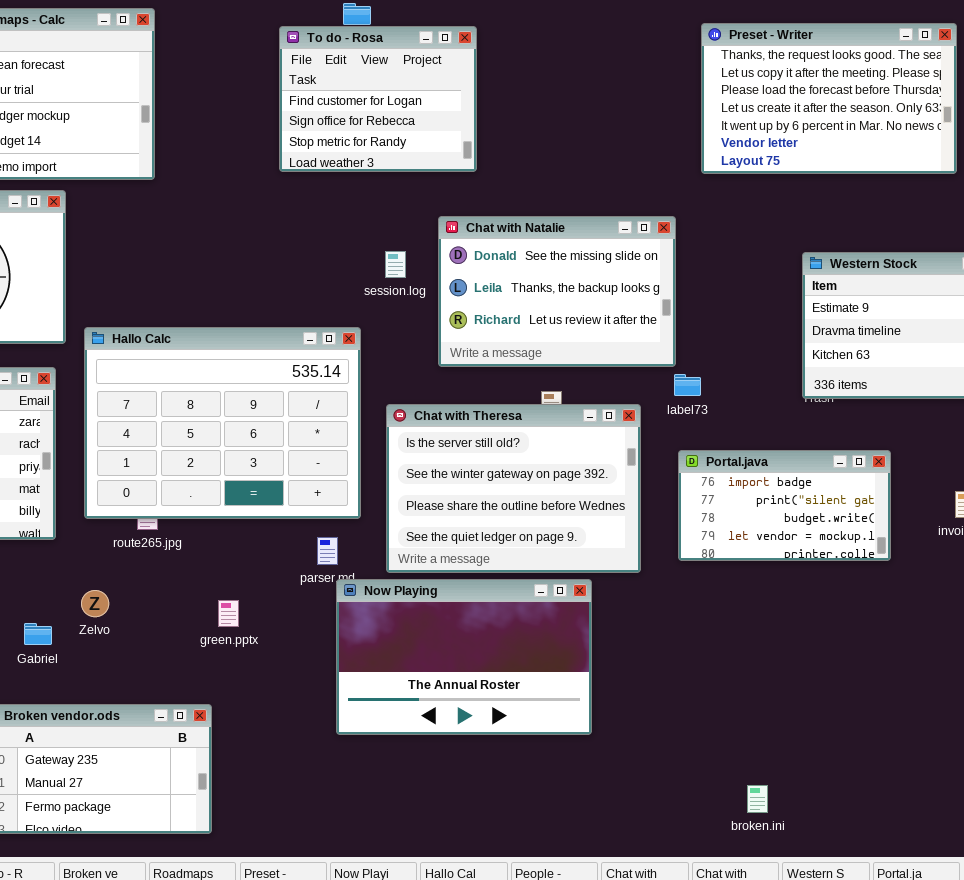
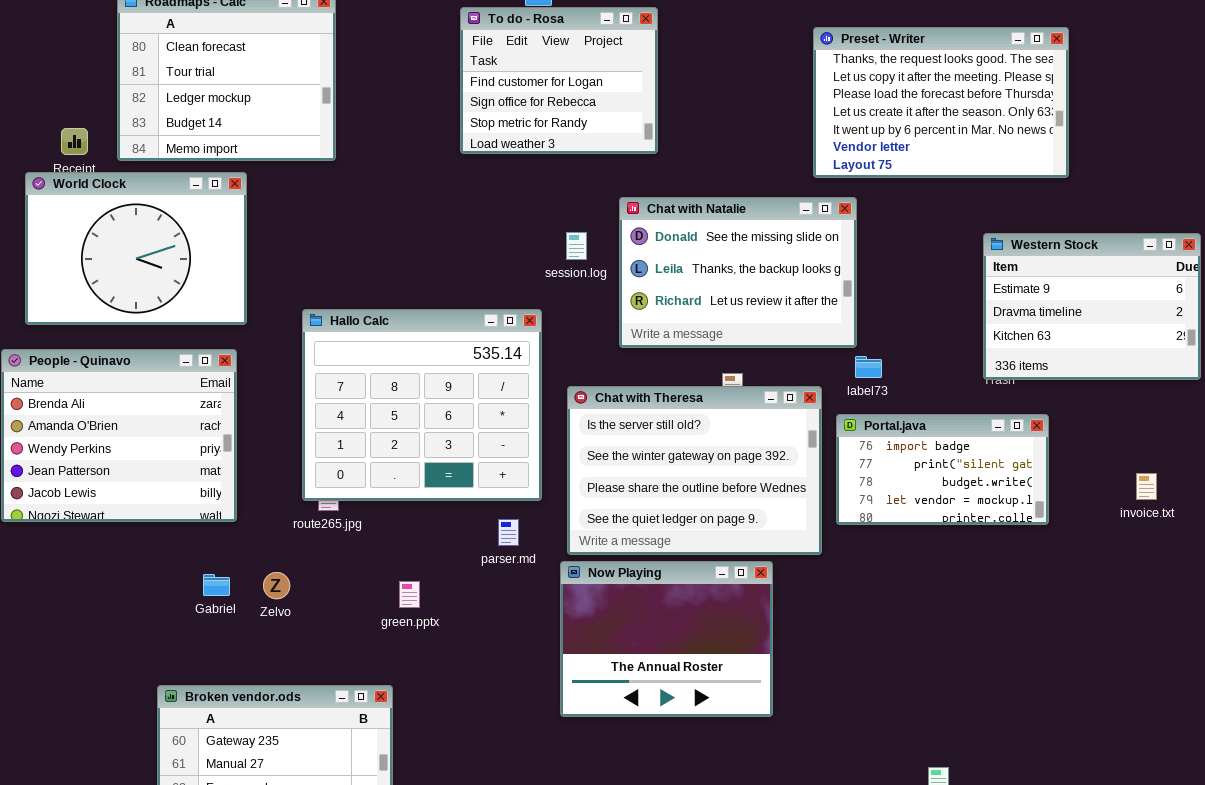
Preset - Writer: [701,23,957,174] -> [813,27,1069,178], moved
Hallo Calc: [84,327,361,519] -> [302,309,542,501], resized
Portal.java: [678,450,891,561] -> [836,414,1049,525], moved
Now Playing: [336,579,592,735] -> [560,561,773,717], resized
Gabriel: [24,623,52,645] -> [203,574,230,596], moved

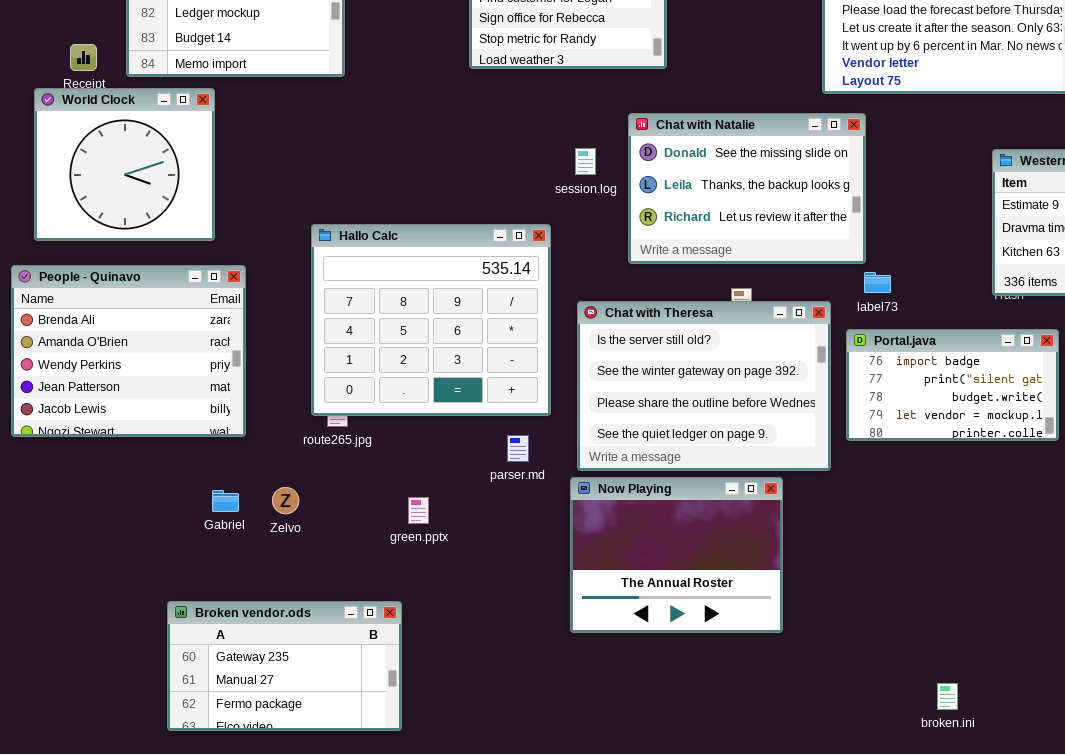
World Clock: [25,172,247,325] -> [34,88,215,241], resized

